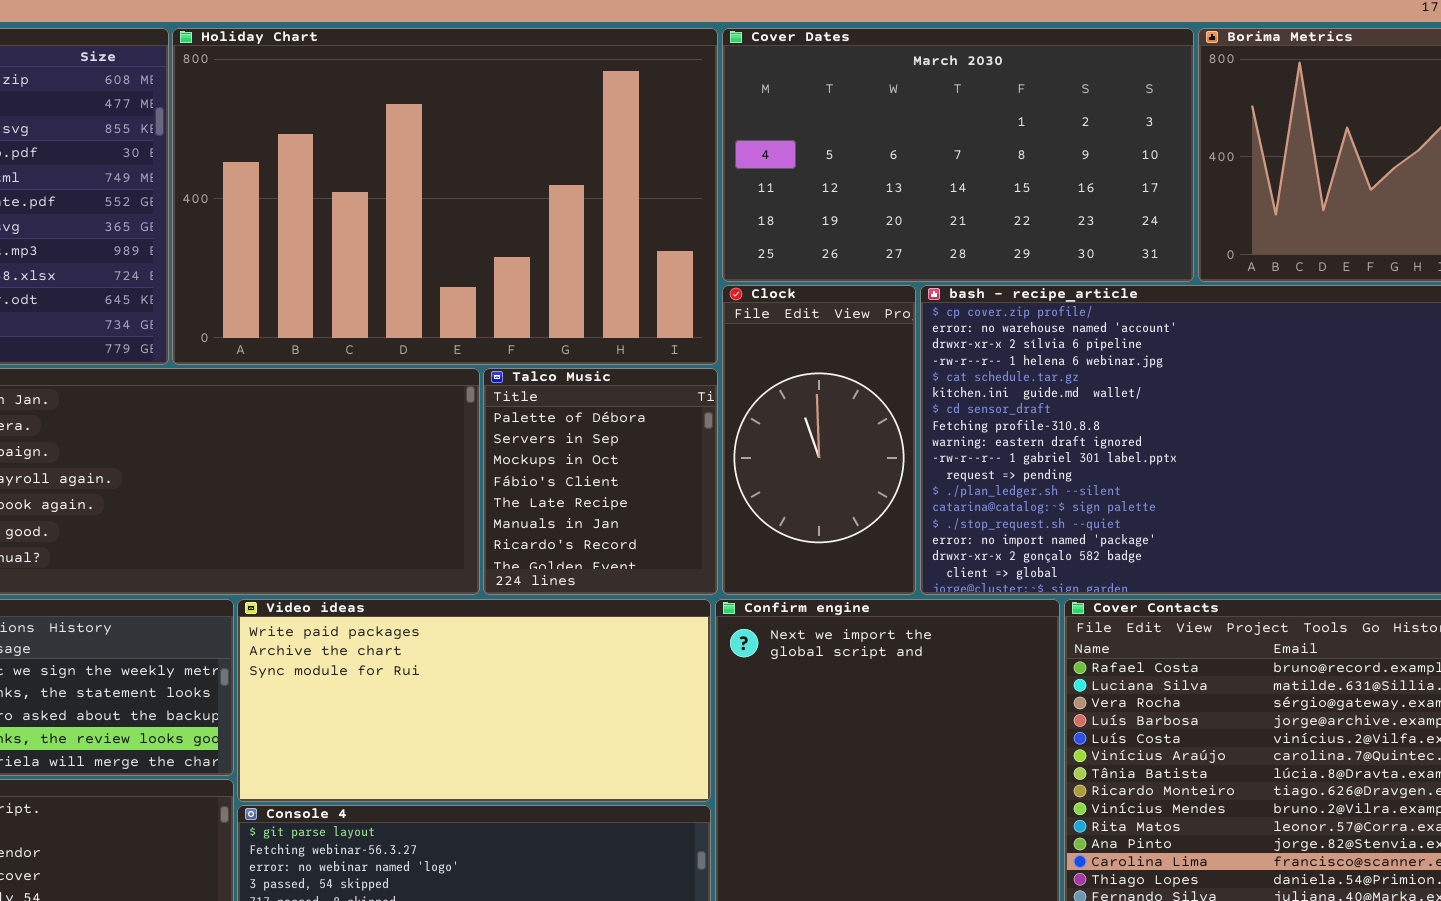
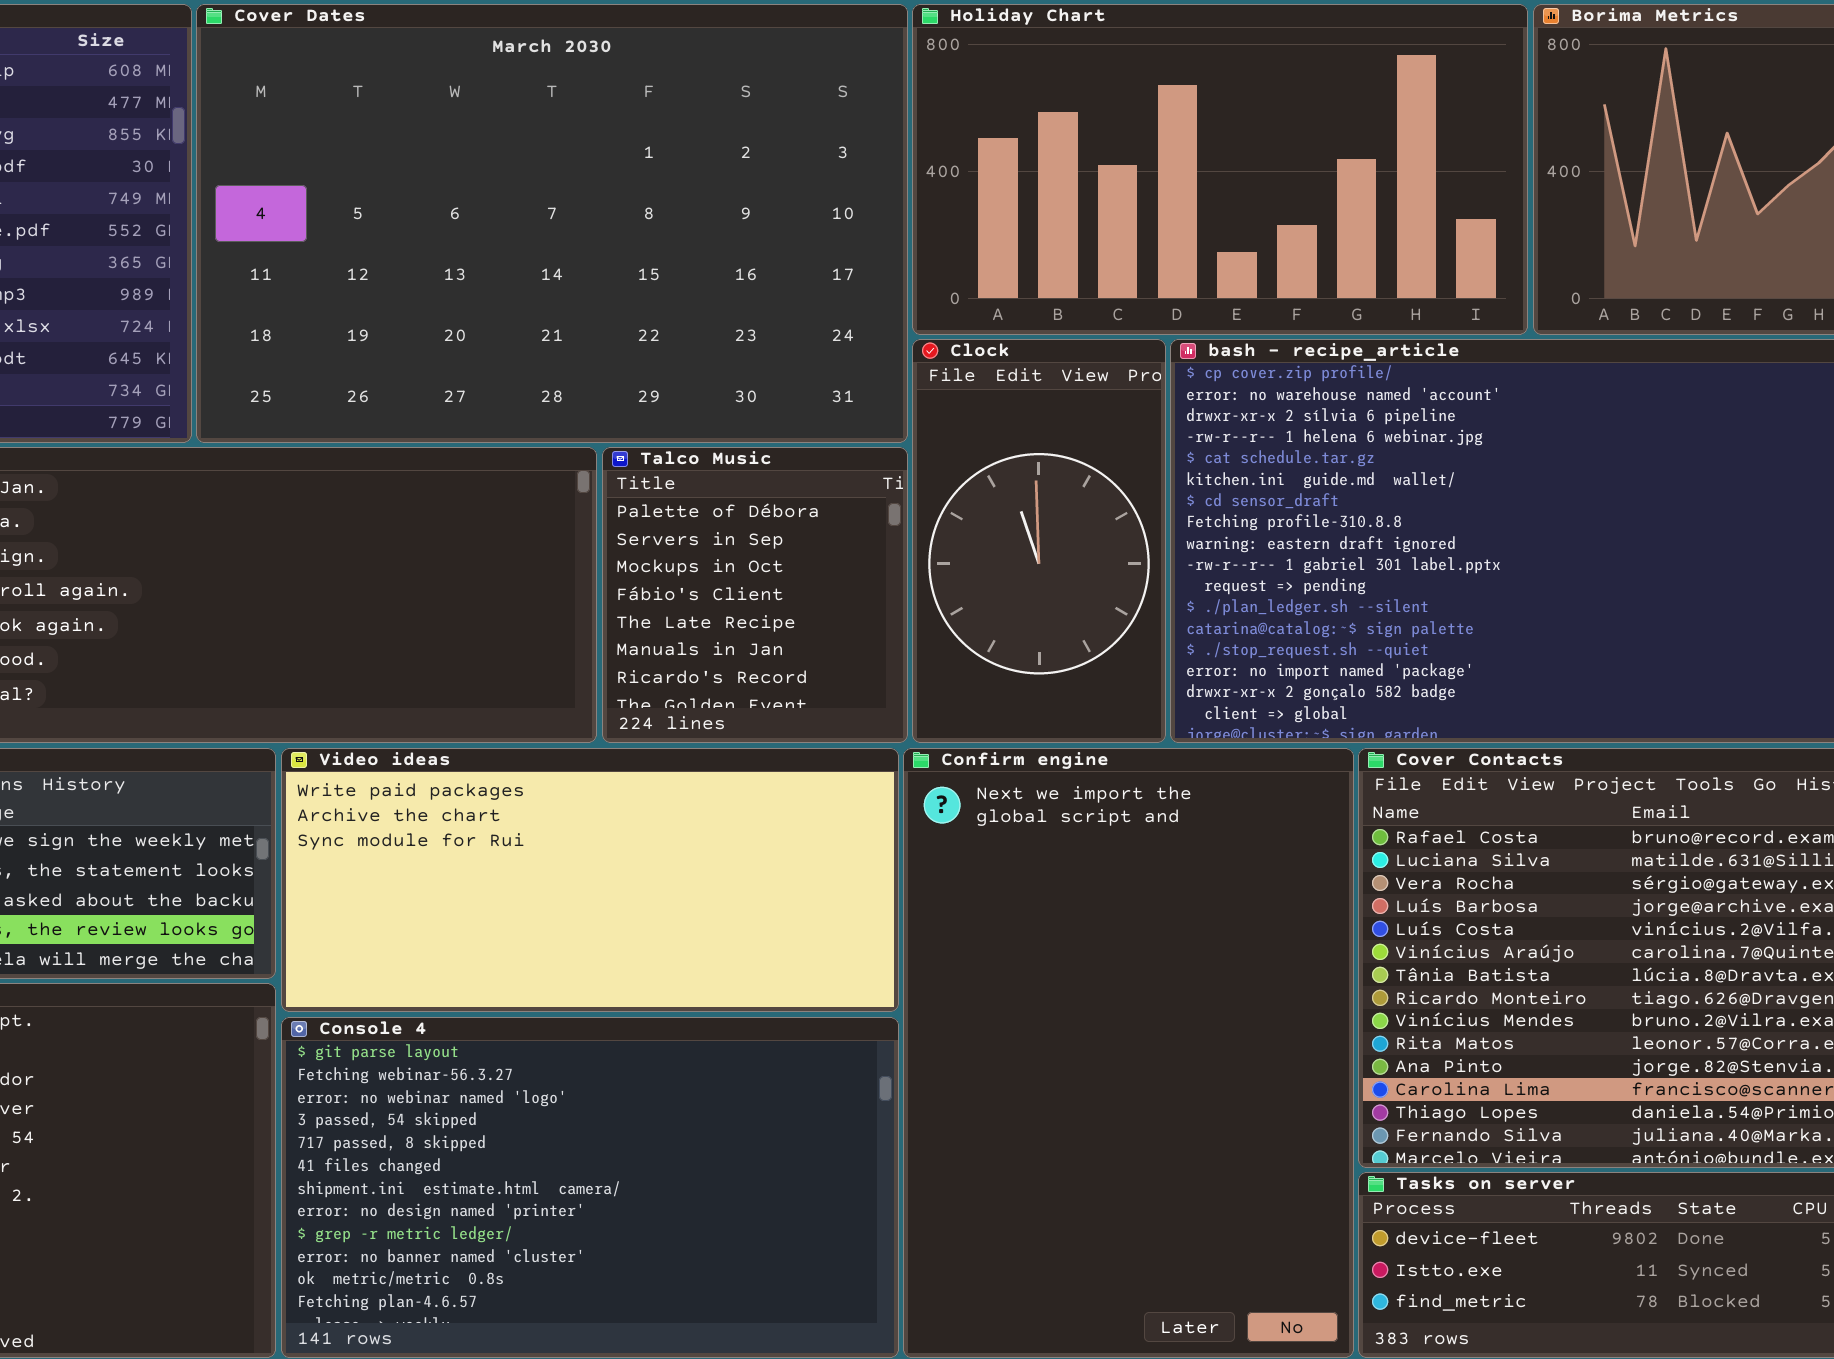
Holiday Chart: [172,28,718,365] -> [912,4,1528,335], moved, resized
Cover Dates: [722,28,1194,282] -> [196,4,908,443], moved, resized

